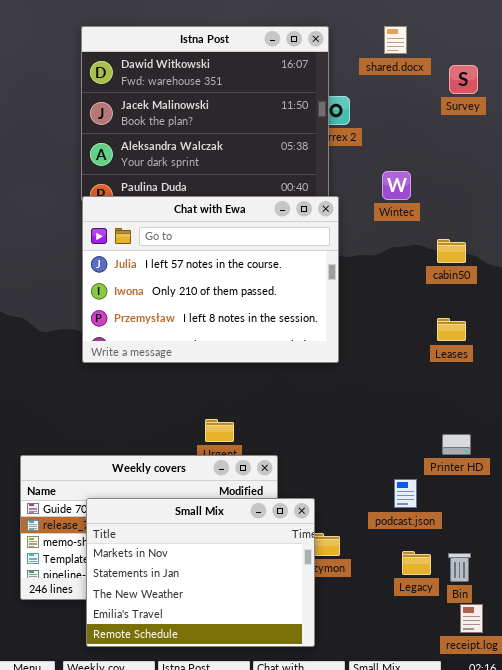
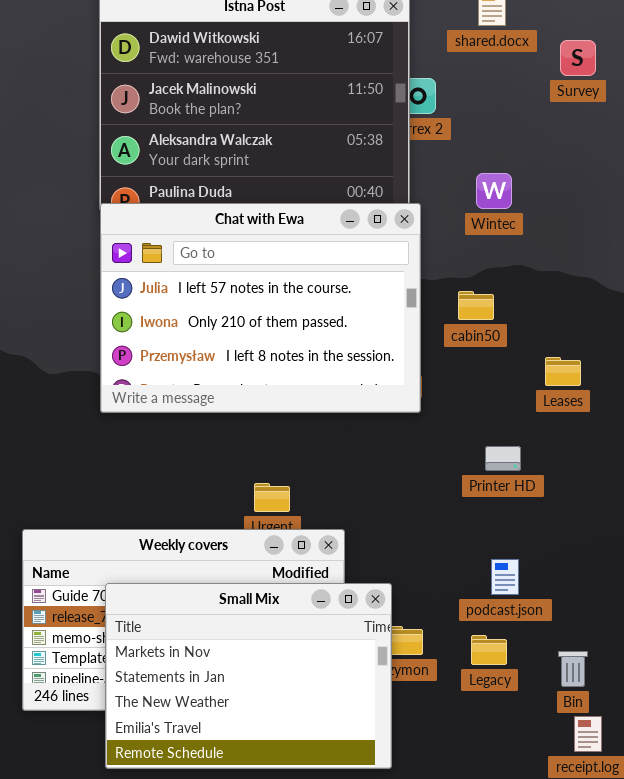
cabin50: [437,239,466,263] -> [458,291,494,320], moved
Printer HD: [442,434,471,455] -> [485,446,521,471], moved
Legacy: [402,551,431,575] -> [471,635,507,665], moved

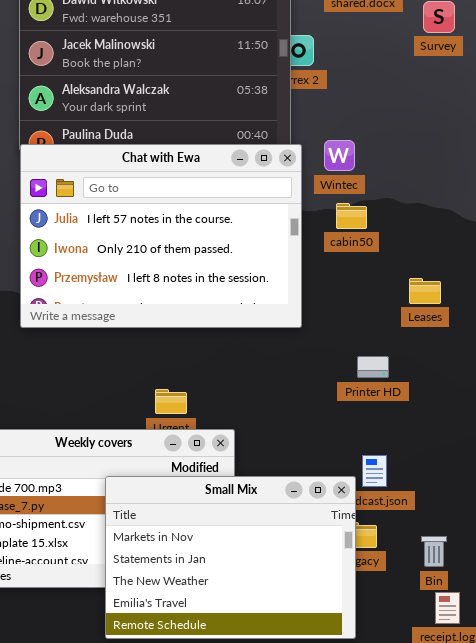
Wintec: [476,173,512,209] -> [324,140,355,171], moved
cabin50: [458,291,494,320] -> [336,203,367,229], moved
Small Mix: [105,583,392,769] -> [105,476,356,639], moved

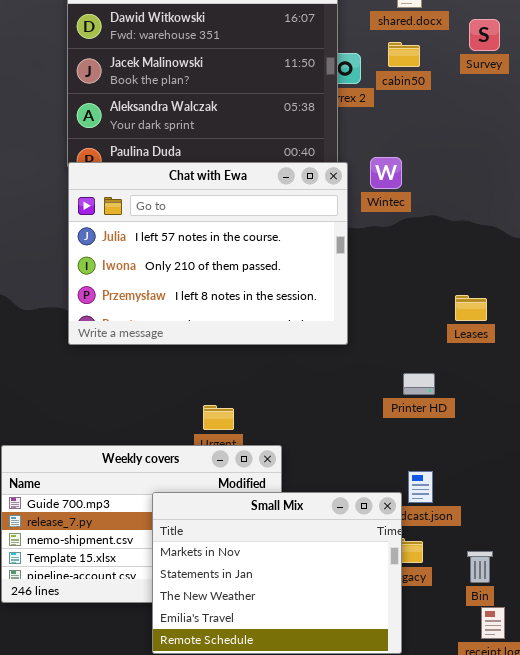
cabin50: [336,203,367,229] -> [388,42,420,67], moved

